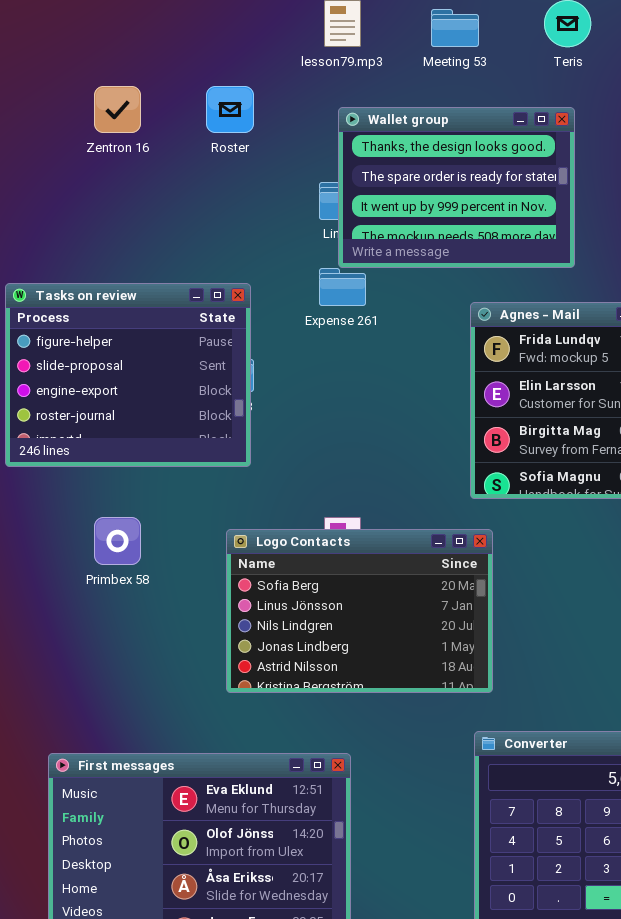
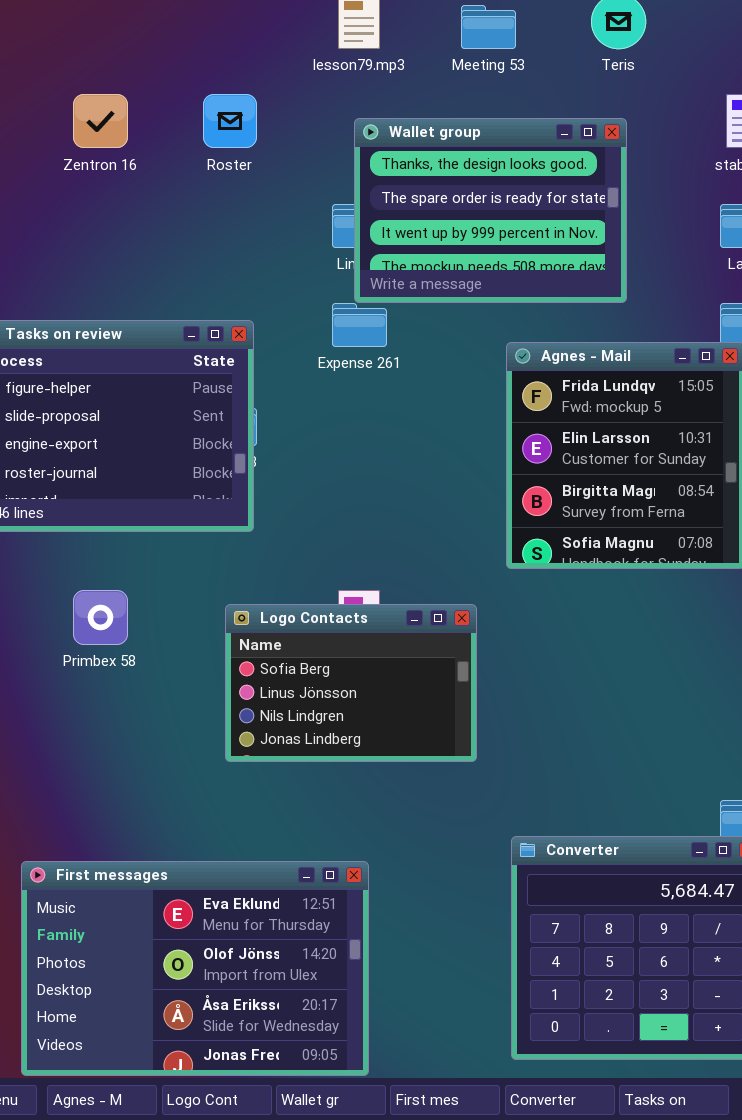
Logo Contacts: [226,529,493,693] -> [225,604,477,762], resized

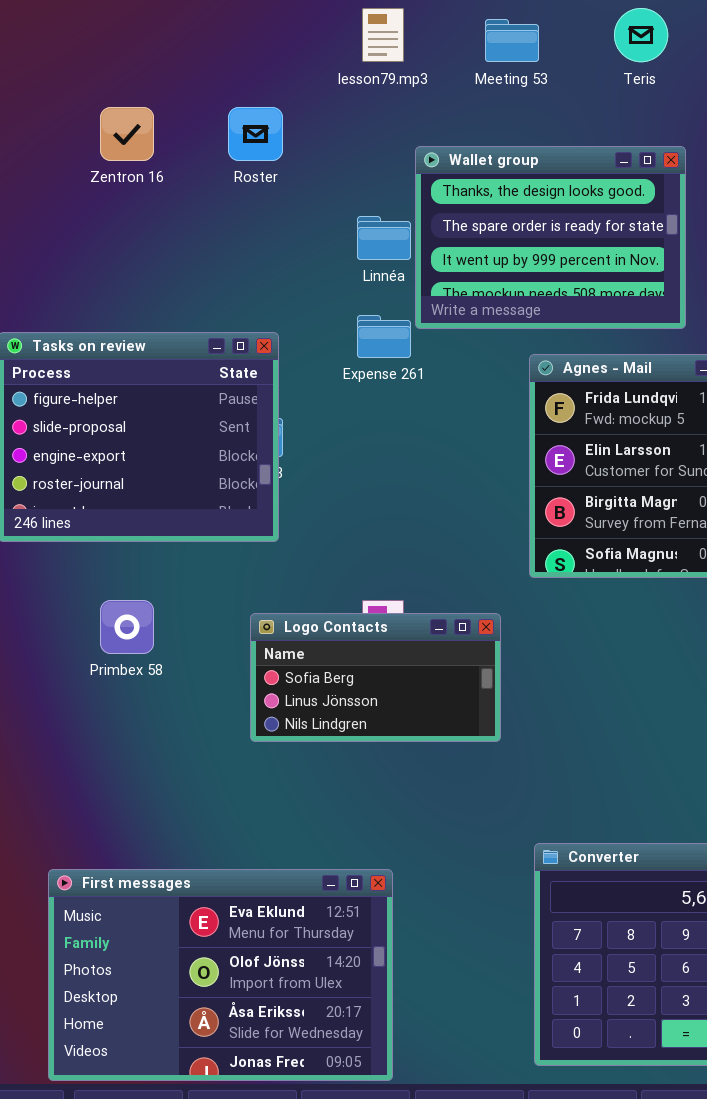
Wallet group: [354,118,627,303] -> [415,146,686,329], moved
Logo Contacts: [225,604,477,762] -> [250,613,501,742], resized

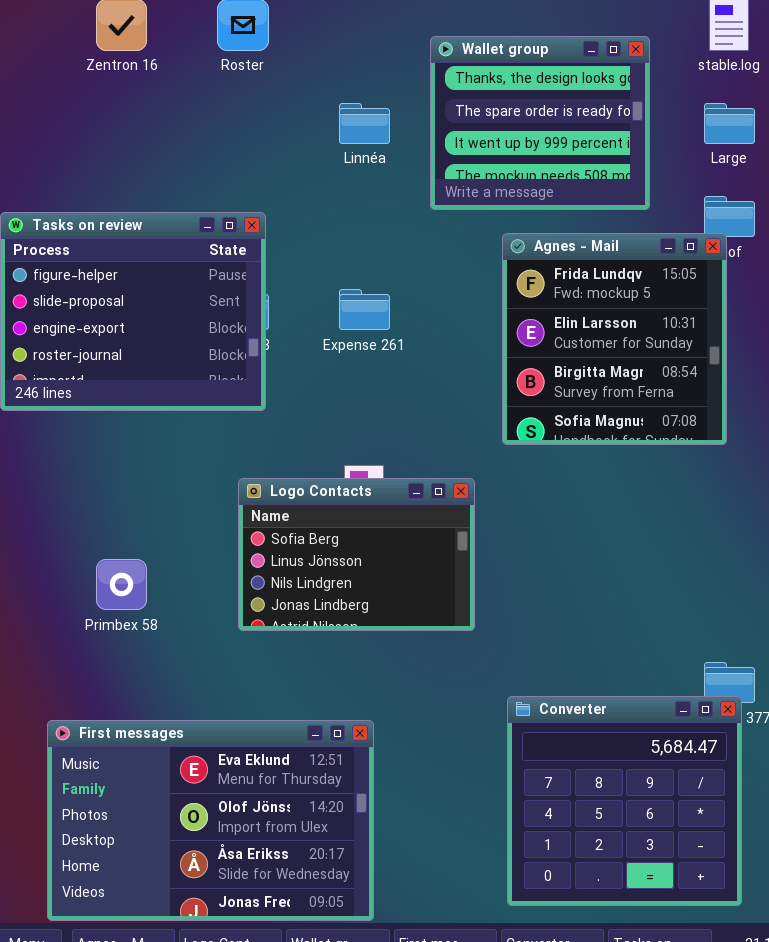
Wallet group: [415,146,686,329] -> [430,36,650,210], resized
Expense 261: [357,315,411,358] -> [339,289,390,330], moved
Primbex 58: [100,600,154,654] -> [96,559,147,610], moved
Logo Contacts: [250,613,501,742] -> [238,478,475,631], resized

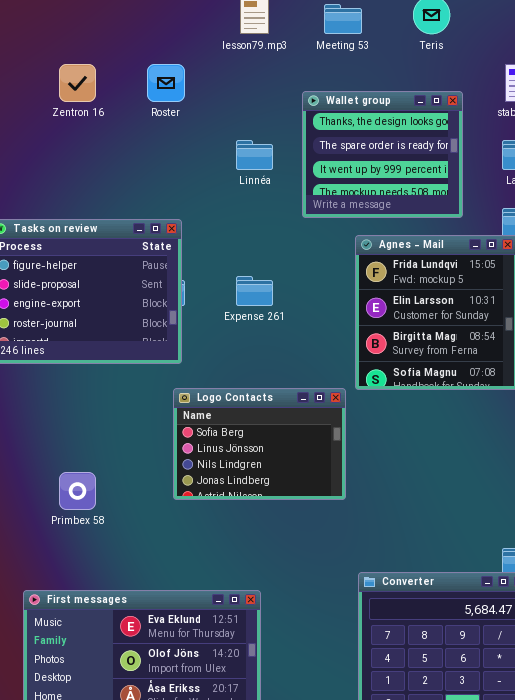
Logo Contacts: [238,478,475,631] -> [173,388,346,500], moved

